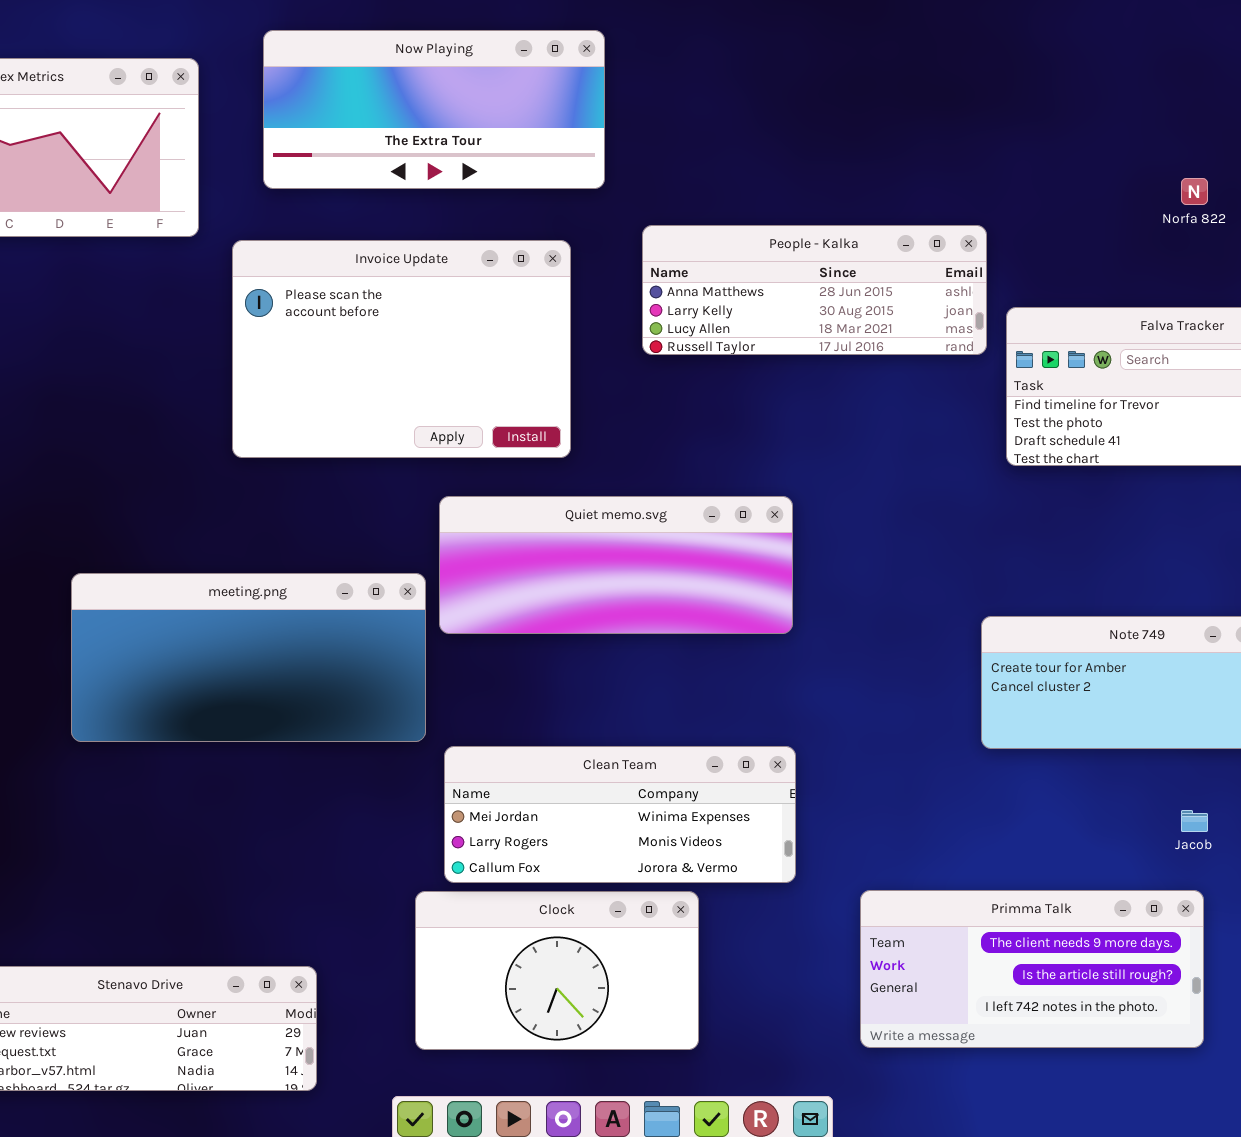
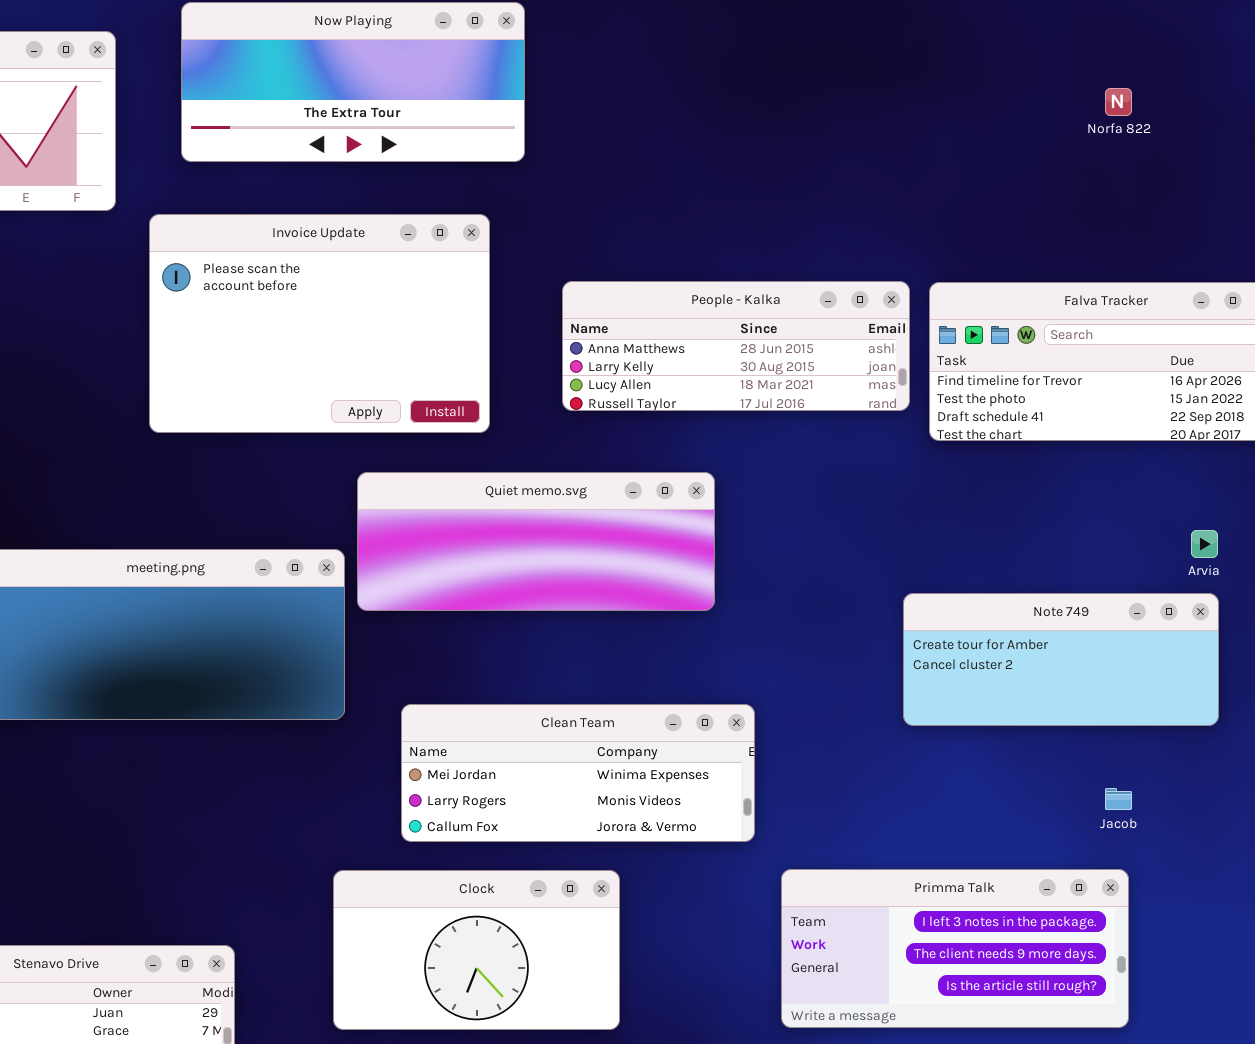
Norfa 822: [1181,178,1208,205] -> [1105,88,1132,116], moved
People - Kalka: [642,225,987,355] -> [562,281,910,411], moved
Clean Team: [444,746,796,883] -> [401,704,755,842], moved
Primma Talk: [860,890,1204,1048] -> [781,869,1129,1028], scrolled up 1 row

